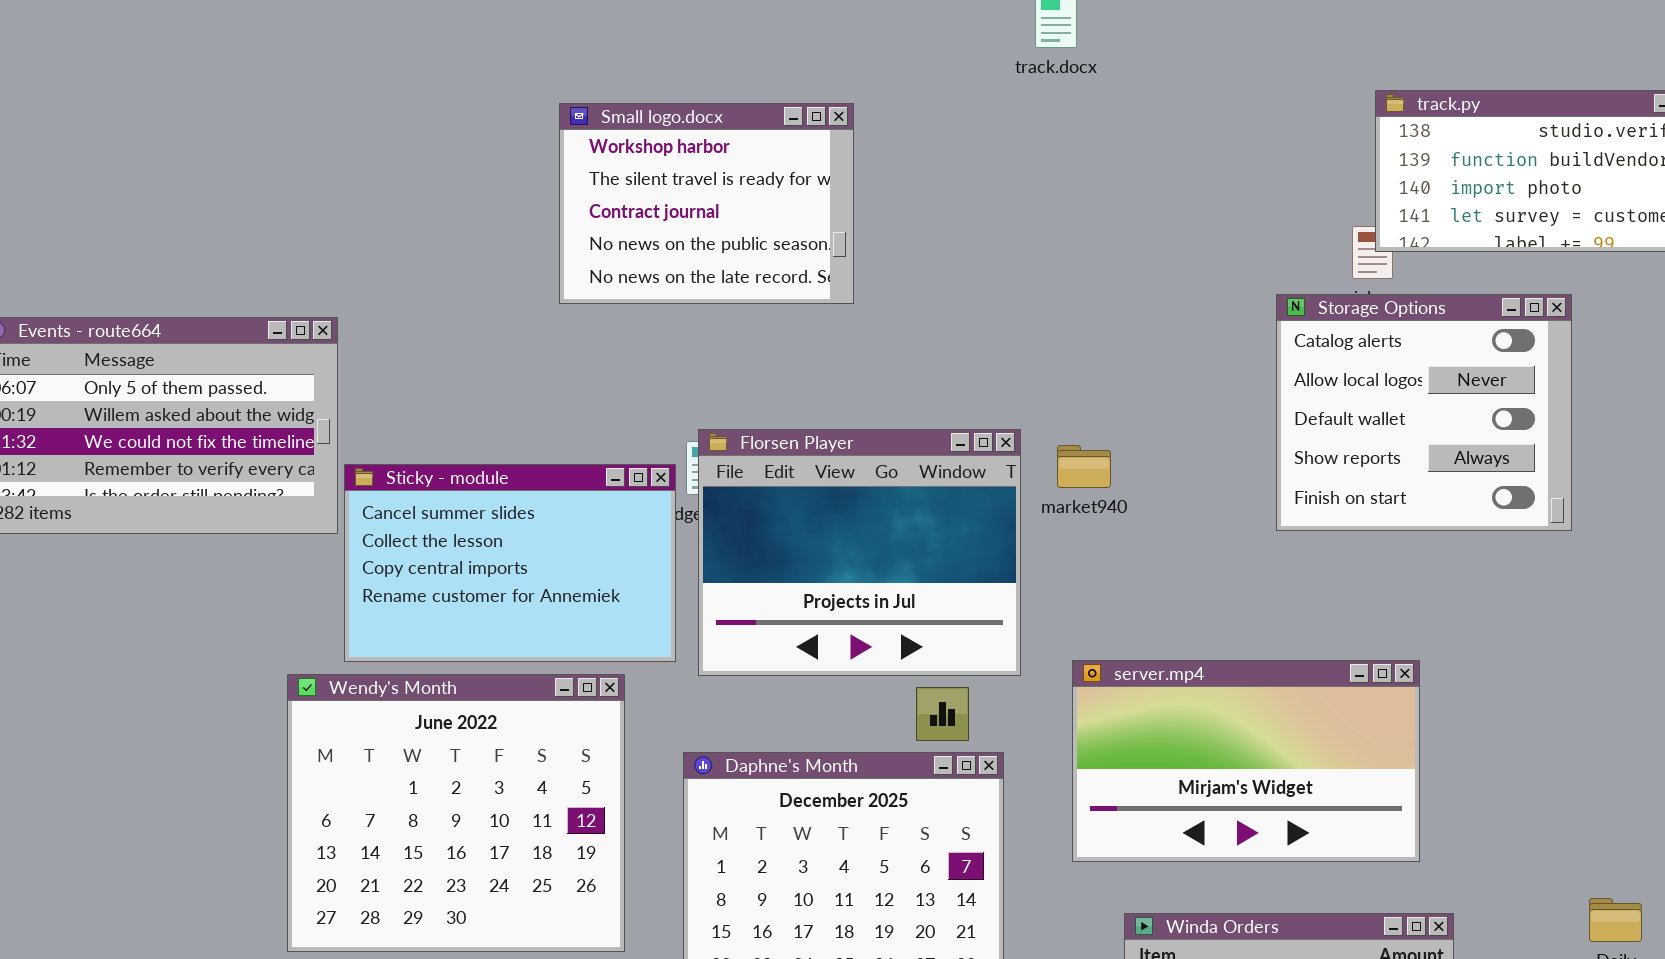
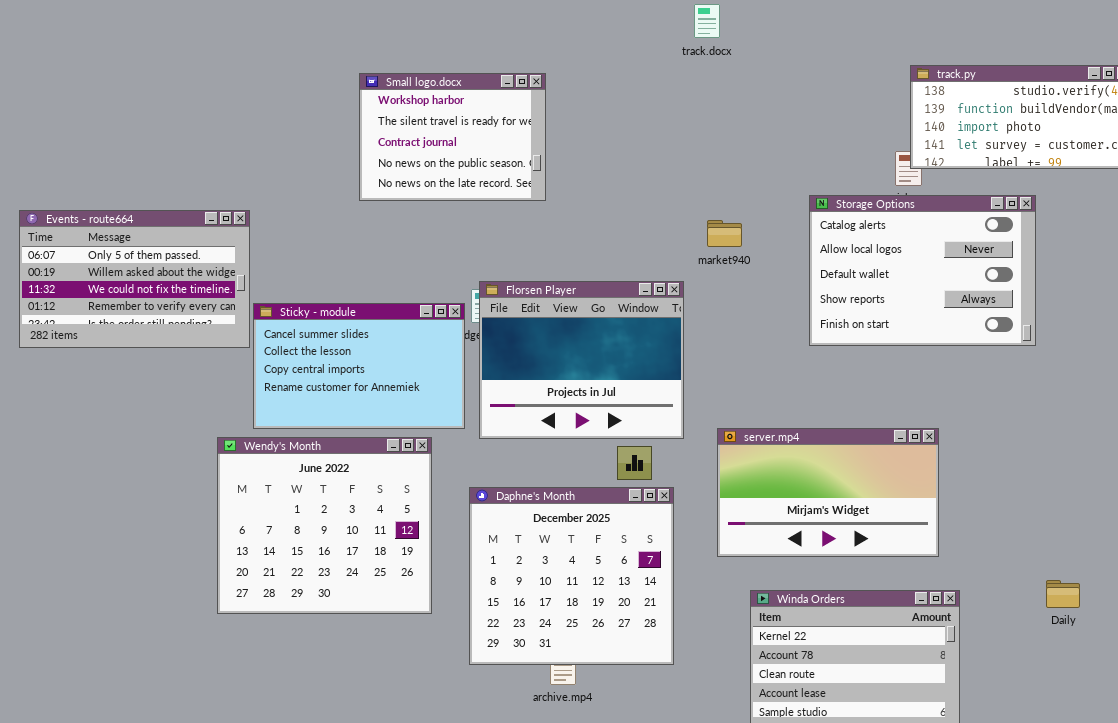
Small logo.docx: [559,103,854,304] -> [359,73,546,201], moved
Storage Options: [1276,294,1572,531] -> [809,195,1036,346], resized
market940: [1057,445,1111,488] -> [707,220,742,247], moved

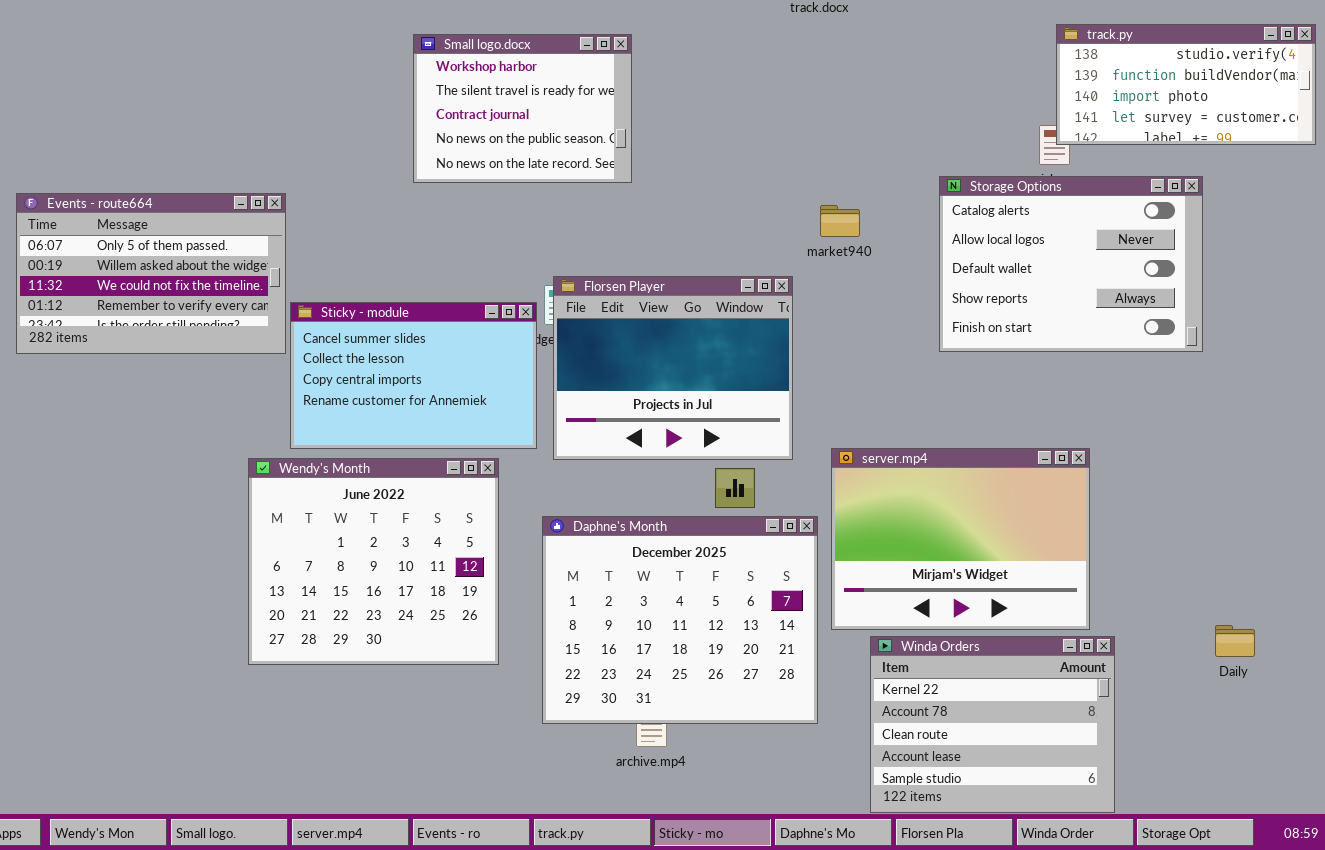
server.mp4: [717,428,939,557] -> [831,448,1090,630], resized
Daphne's Month: [469,487,674,665] -> [542,516,818,724], resized

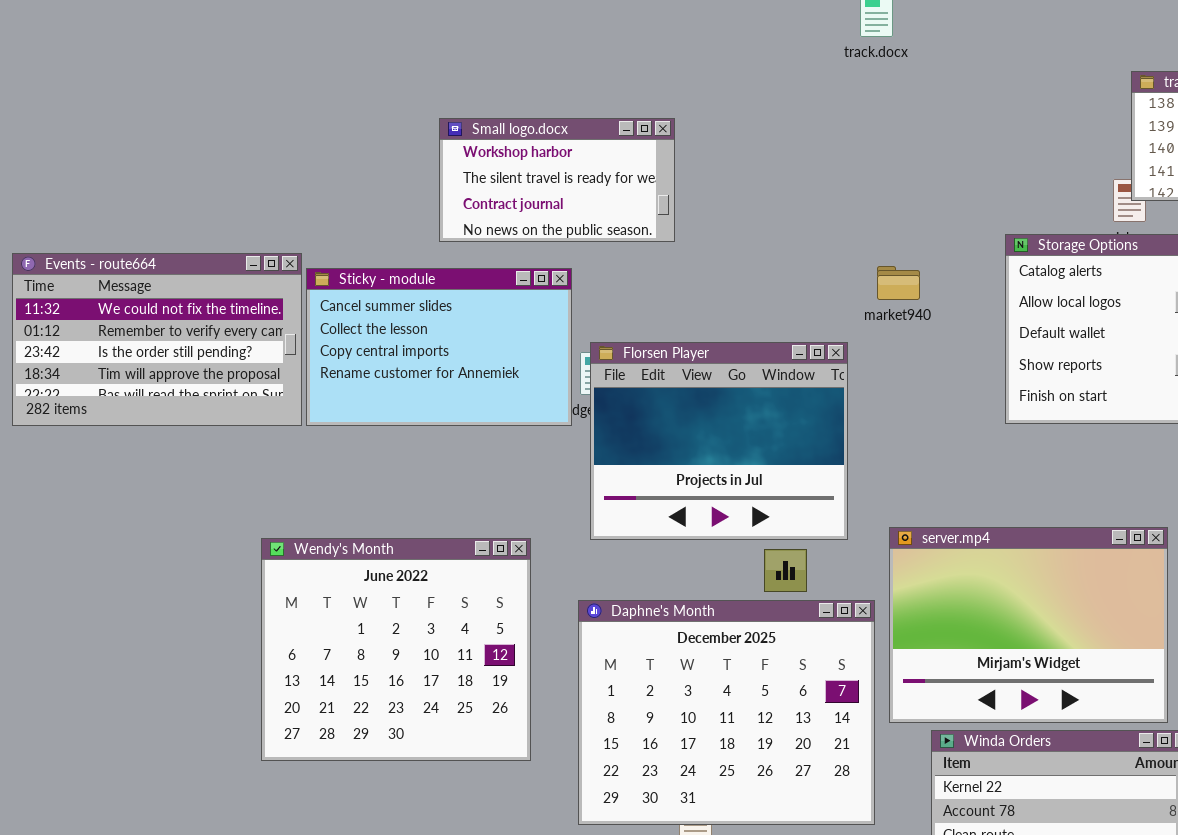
Small logo.docx: [413,34,632,183] -> [439,118,675,242], resized
Events - route664: [16,193,286,354] -> [12,253,302,426], scrolled down 2 rows
Sticky - module: [290,302,537,449] -> [306,268,572,426], moved

